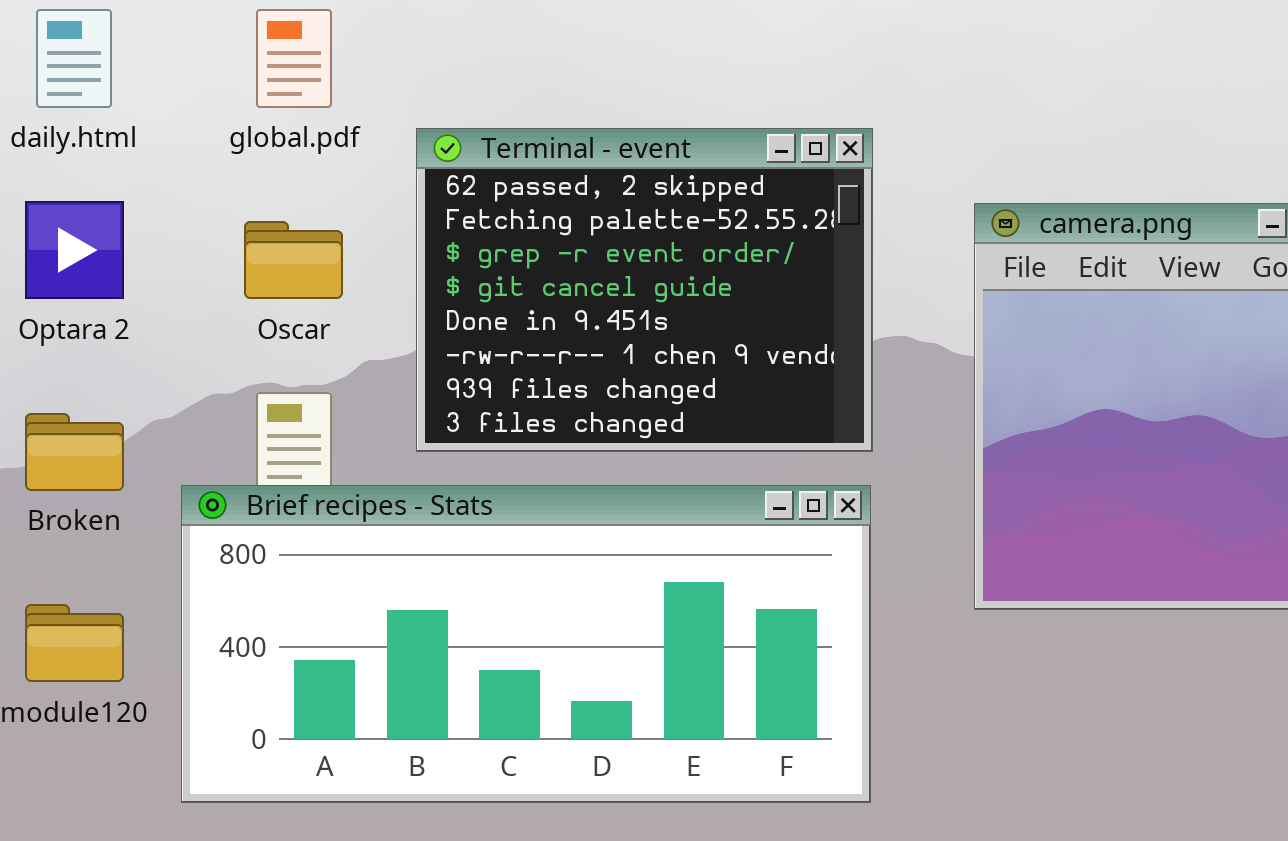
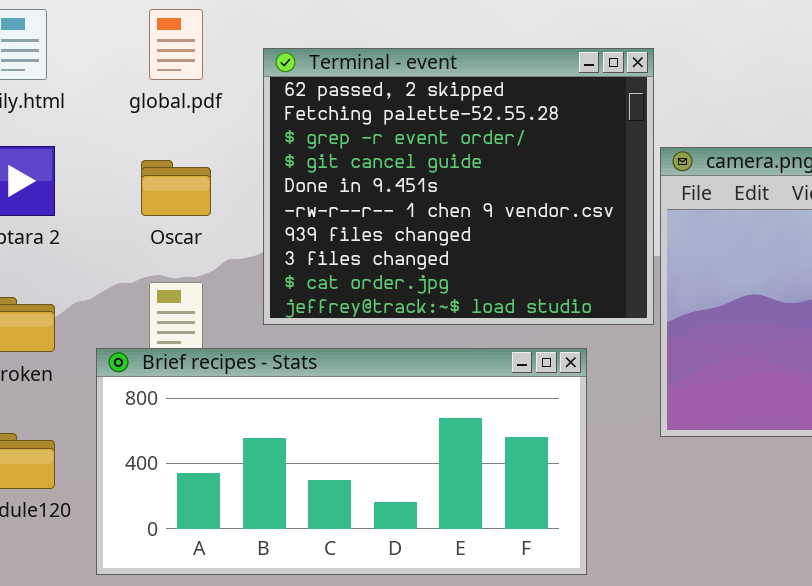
Terminal - event: [416,128,873,452] -> [263,48,654,325], resized

